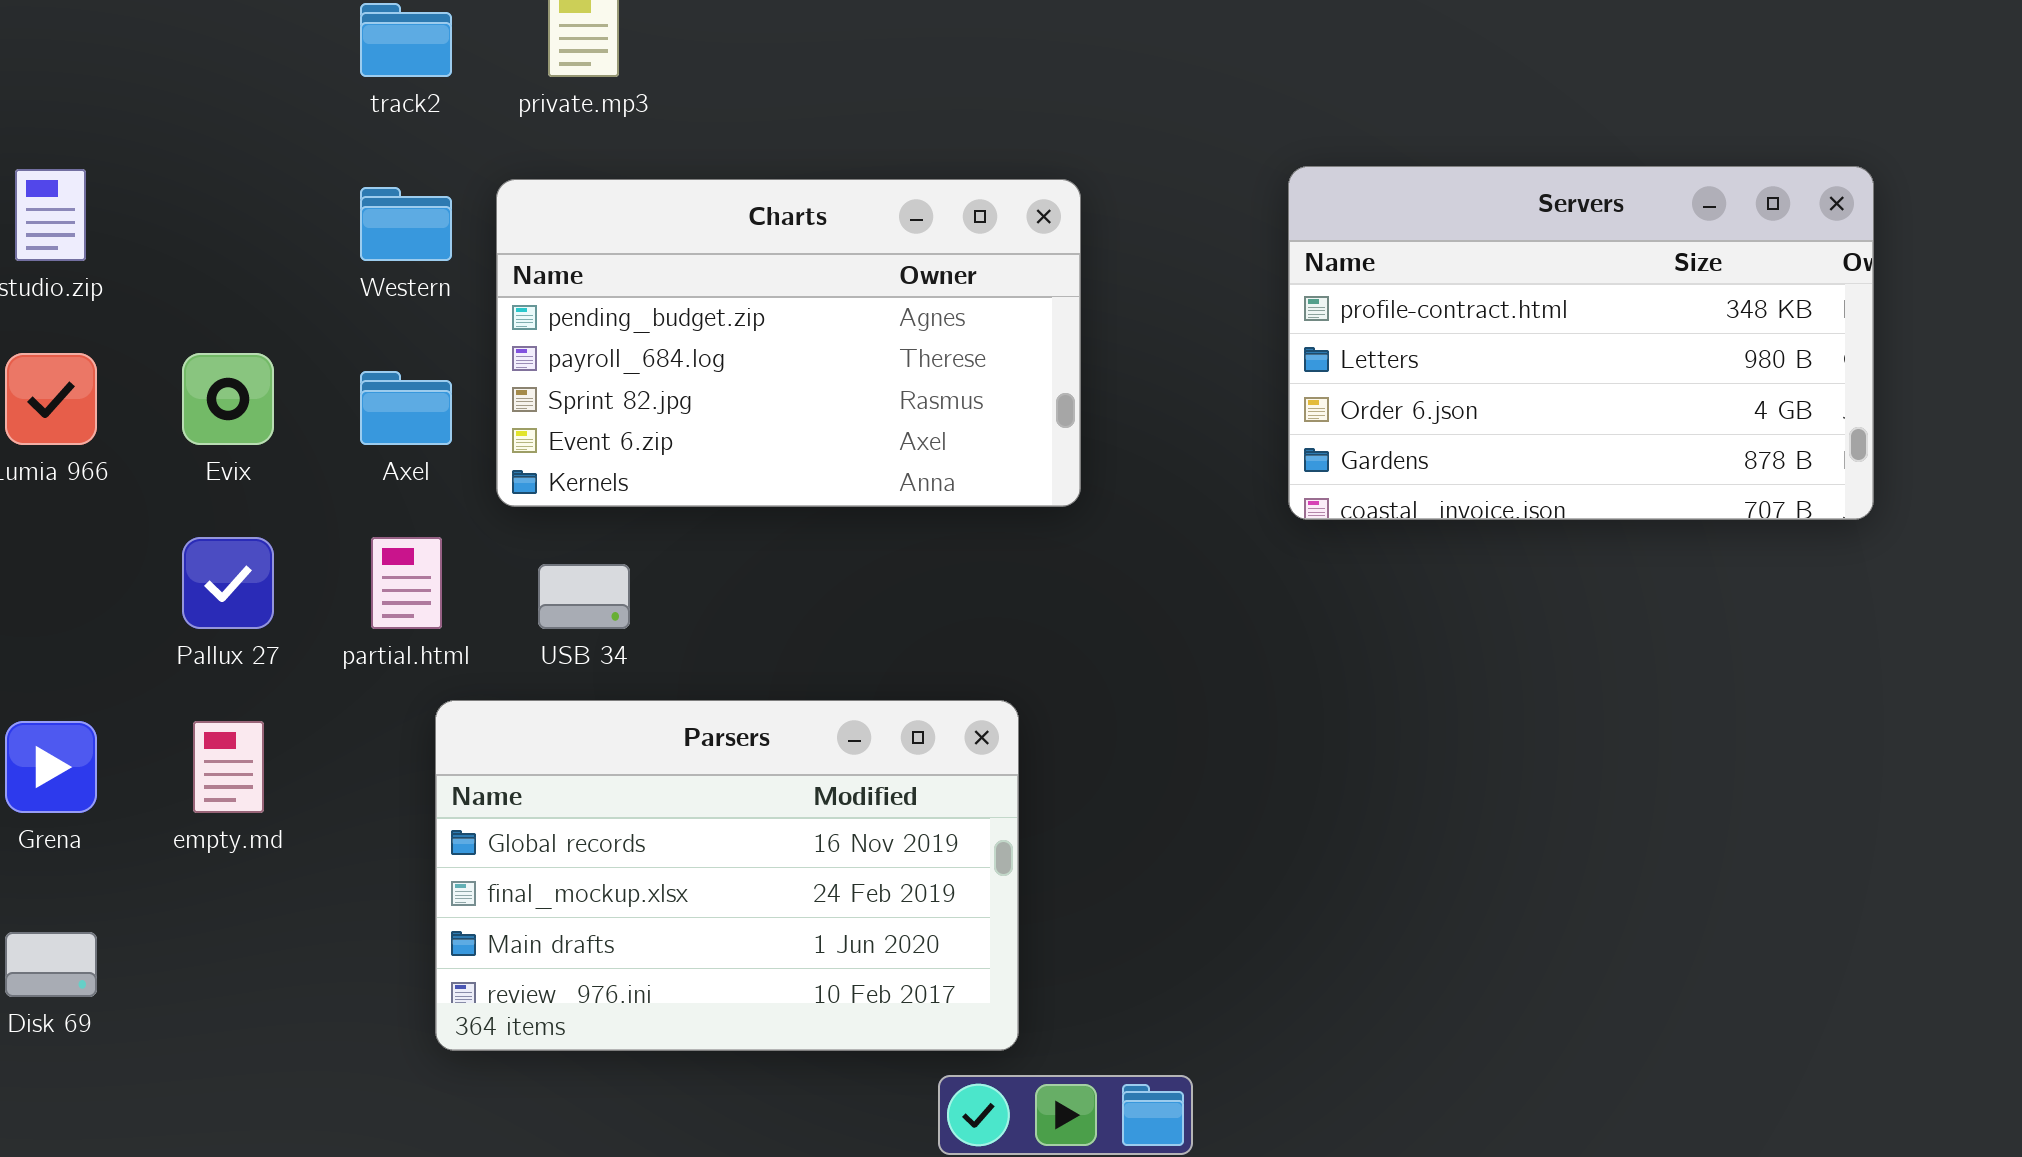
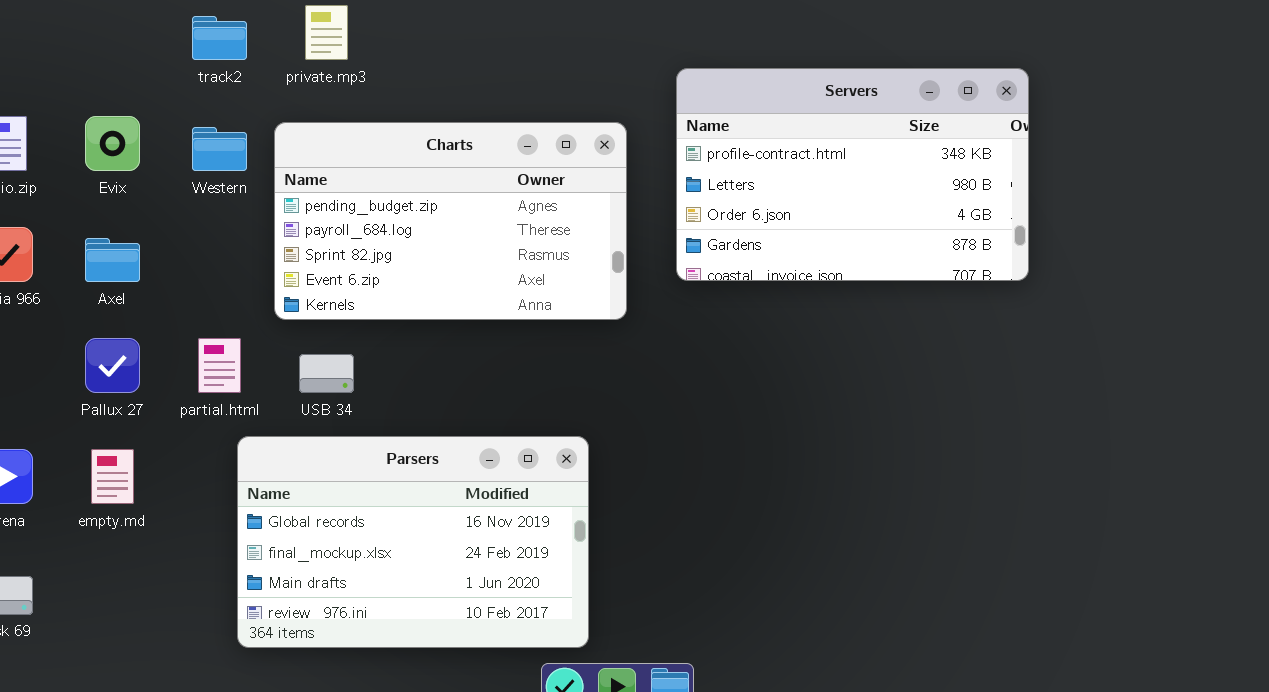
Servers: [1288,166,1874,520] -> [676,68,1029,281], moved
Evix: [182,353,274,445] -> [85,116,140,171], moved
Axel: [360,371,452,445] -> [85,238,140,282], moved

